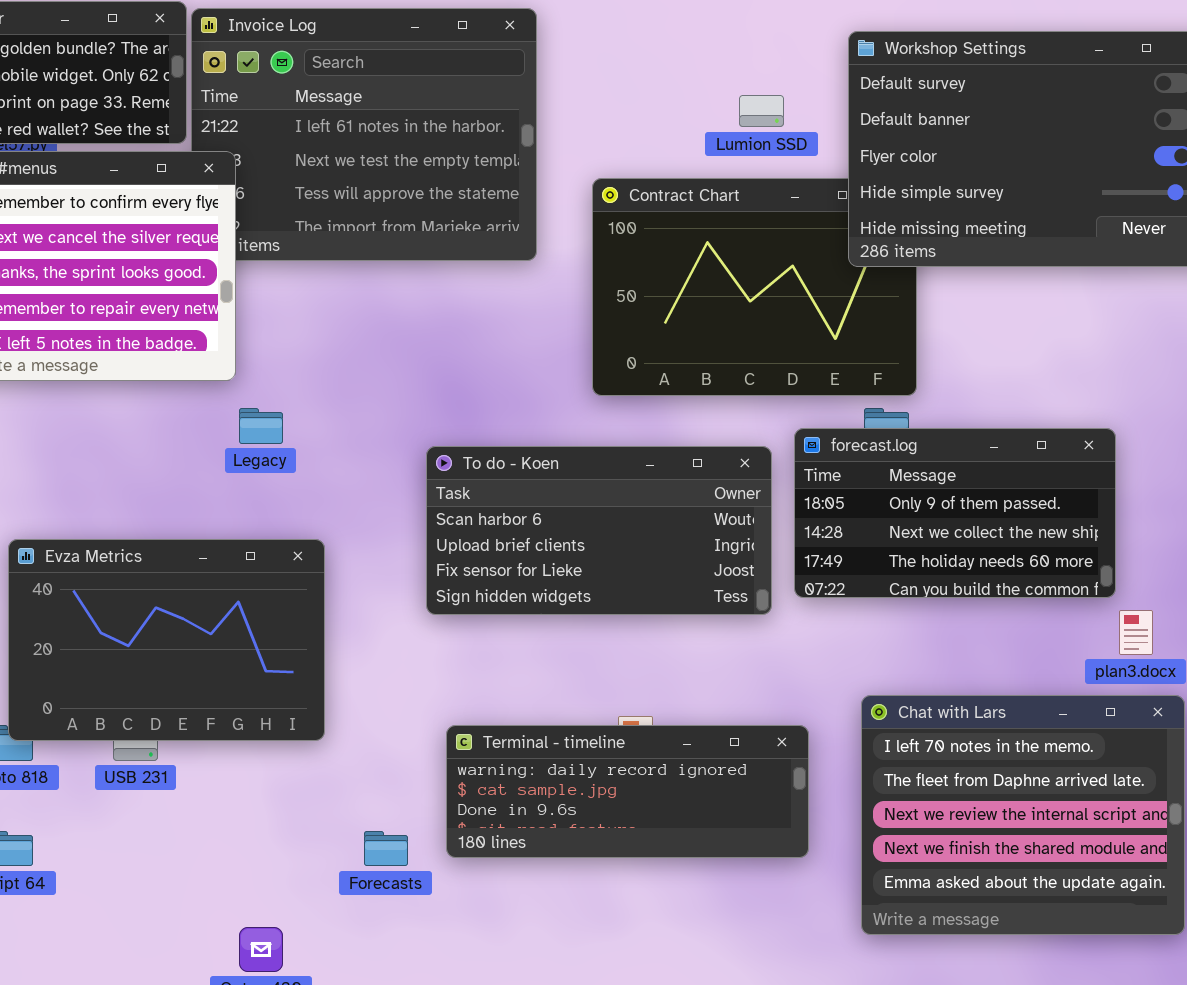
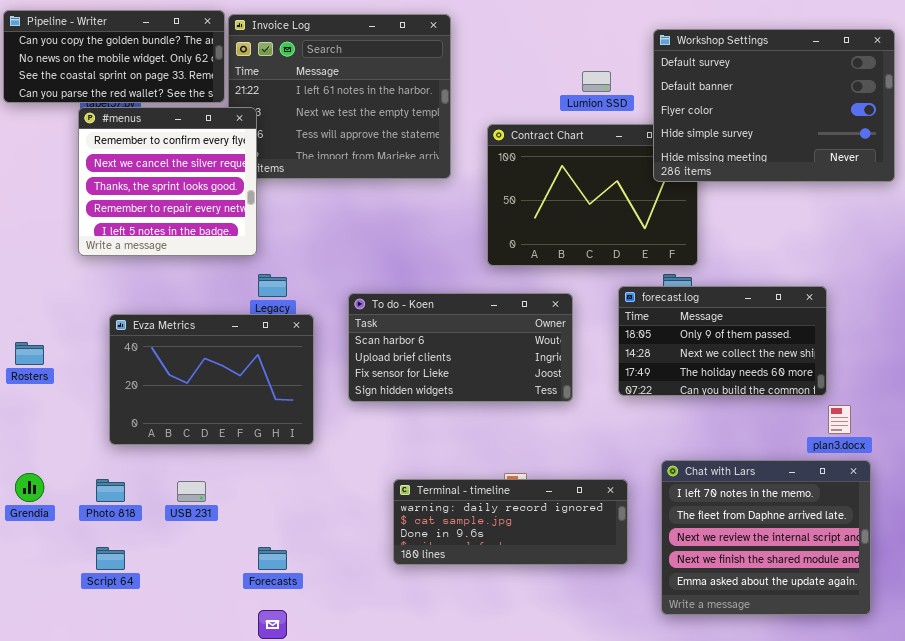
To do - Koen: [426,446,772,615] -> [348,293,573,402], moved
Evza Metrics: [8,539,325,741] -> [109,314,314,445], moved
Forecasts: [364,831,408,866] -> [258,547,287,570], moved

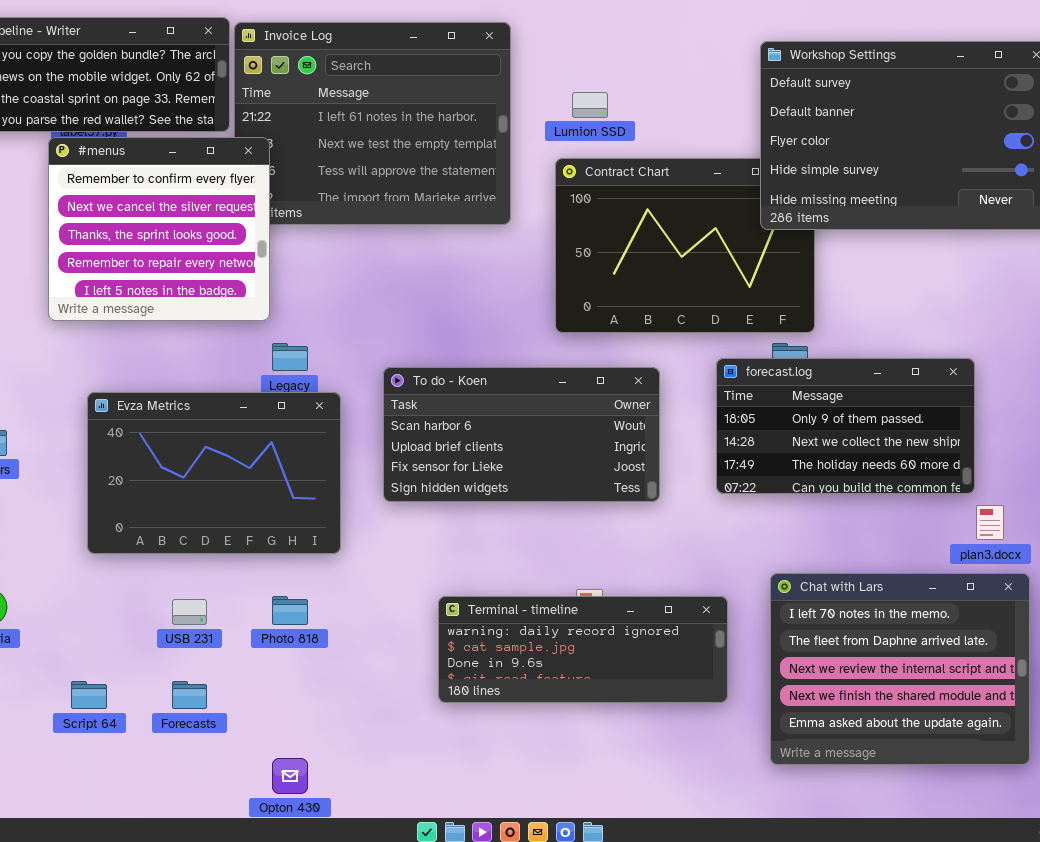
Lumion SSD: [582,71,611,92] -> [572,92,608,118], moved
Photo 818: [96,479,125,502] -> [272,596,308,625], moved
Forecasts: [258,547,287,570] -> [172,681,207,709], moved

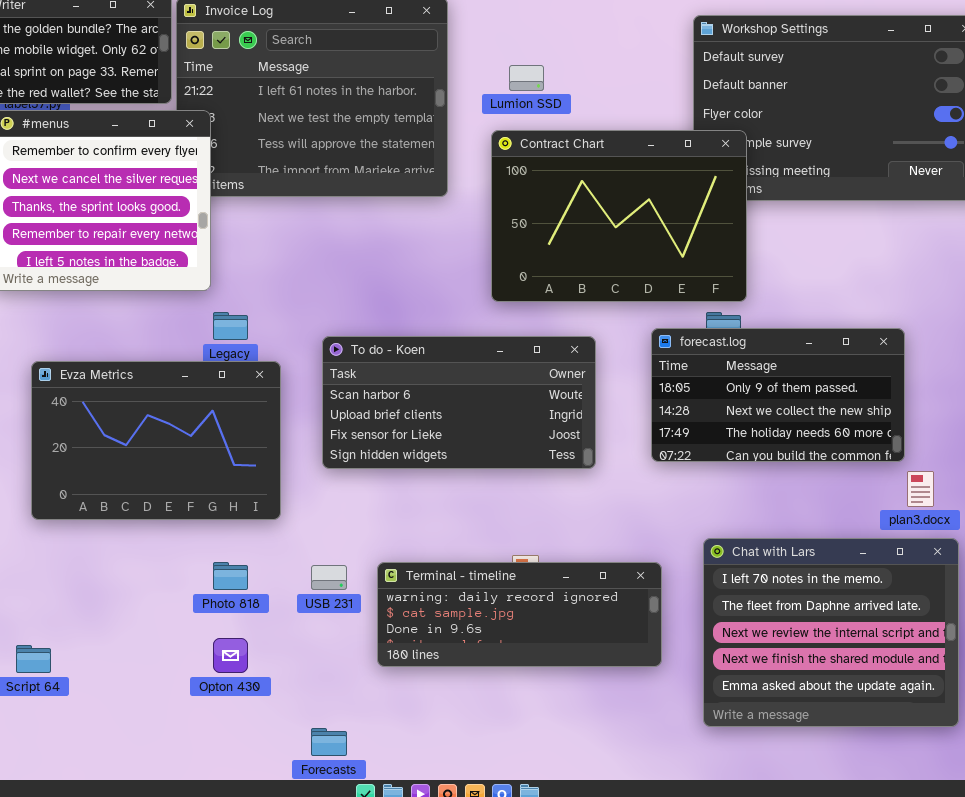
Contract Chart: [555,158,815,333] -> [491,130,747,302], raised
USB 231: [172,599,207,625] -> [311,565,347,590], moved
Forecasts: [172,681,207,709] -> [311,728,347,756], moved
Opton 430: [272,758,308,794] -> [213,638,248,673], moved

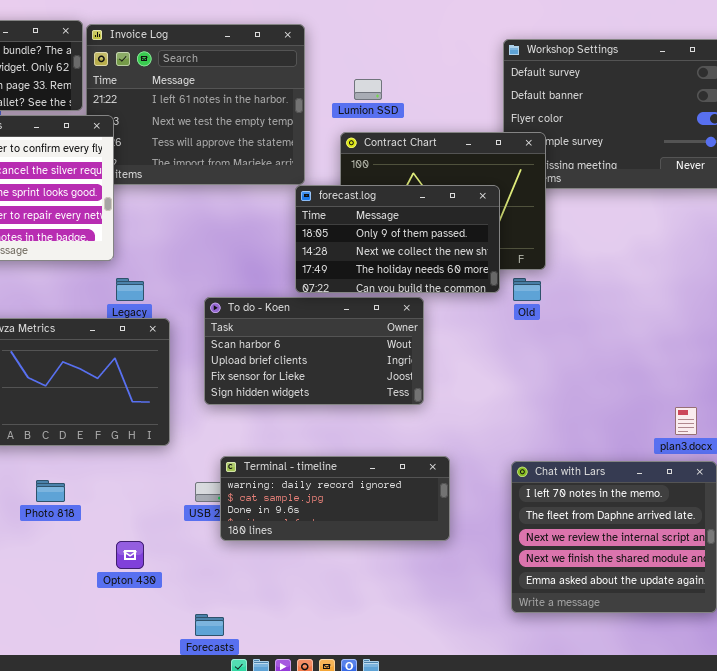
forecast.log: [651,328,905,462] -> [295,185,500,293], moved
Photo 818: [213,562,248,590] -> [36,480,65,502], moved
Terminal - timeline: [377,562,662,667] -> [220,456,450,541], moved

